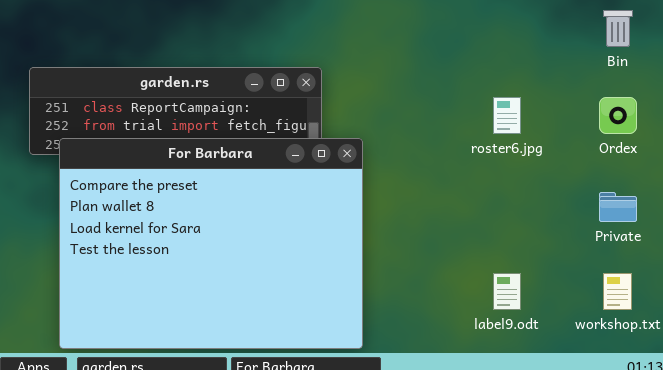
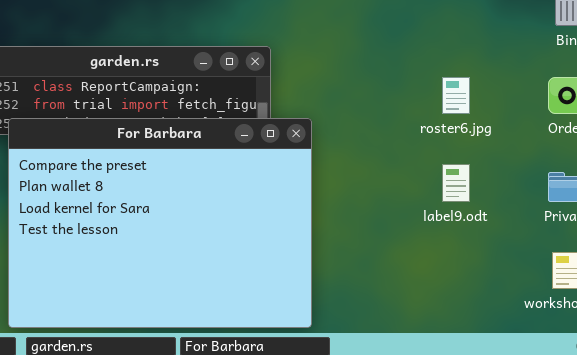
label9.odt: [493,273,521,310] -> [442,164,470,202], moved

